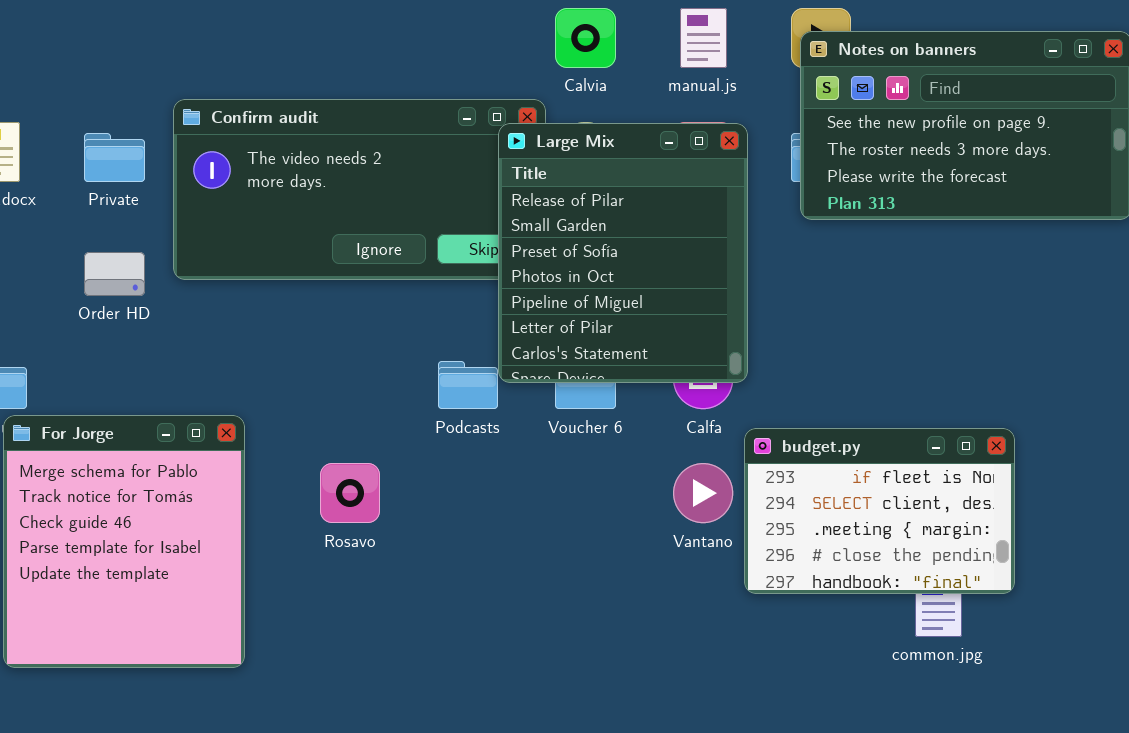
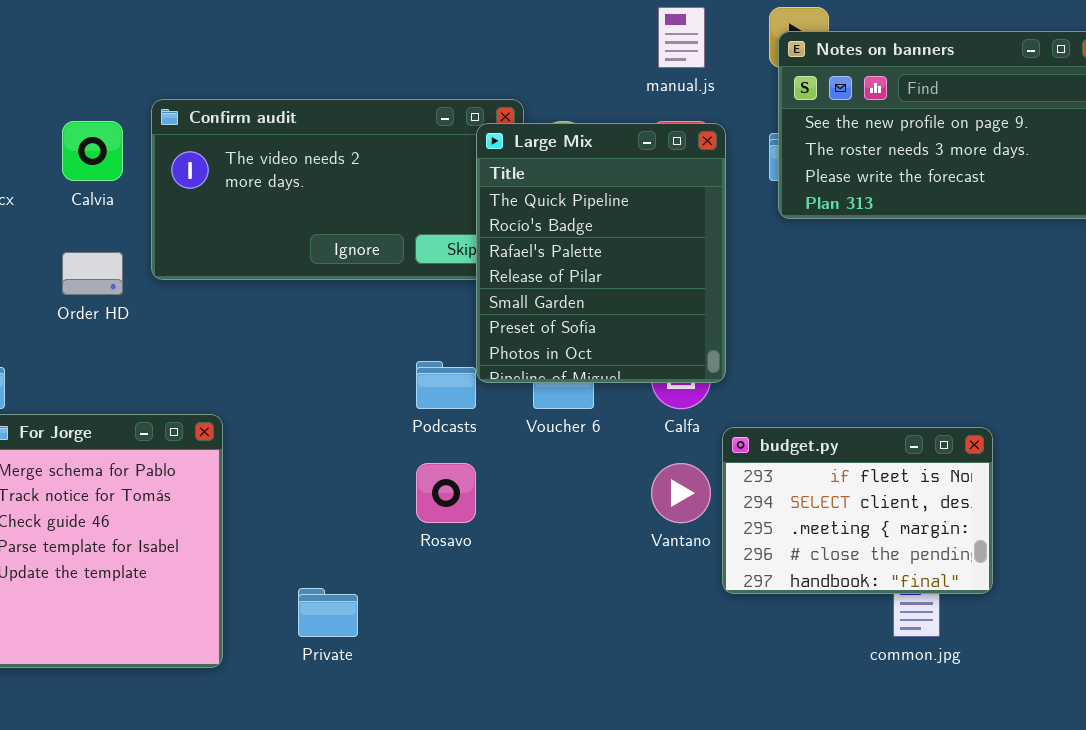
Calvia: [555,8,616,68] -> [62,121,123,181], moved
Large Mix: [498,123,748,383] -> [476,123,726,383], scrolled up 3 rows
Private: [84,133,145,182] -> [298,588,358,637], moved
Rosavo: [320,463,380,523] -> [416,463,476,523], moved

